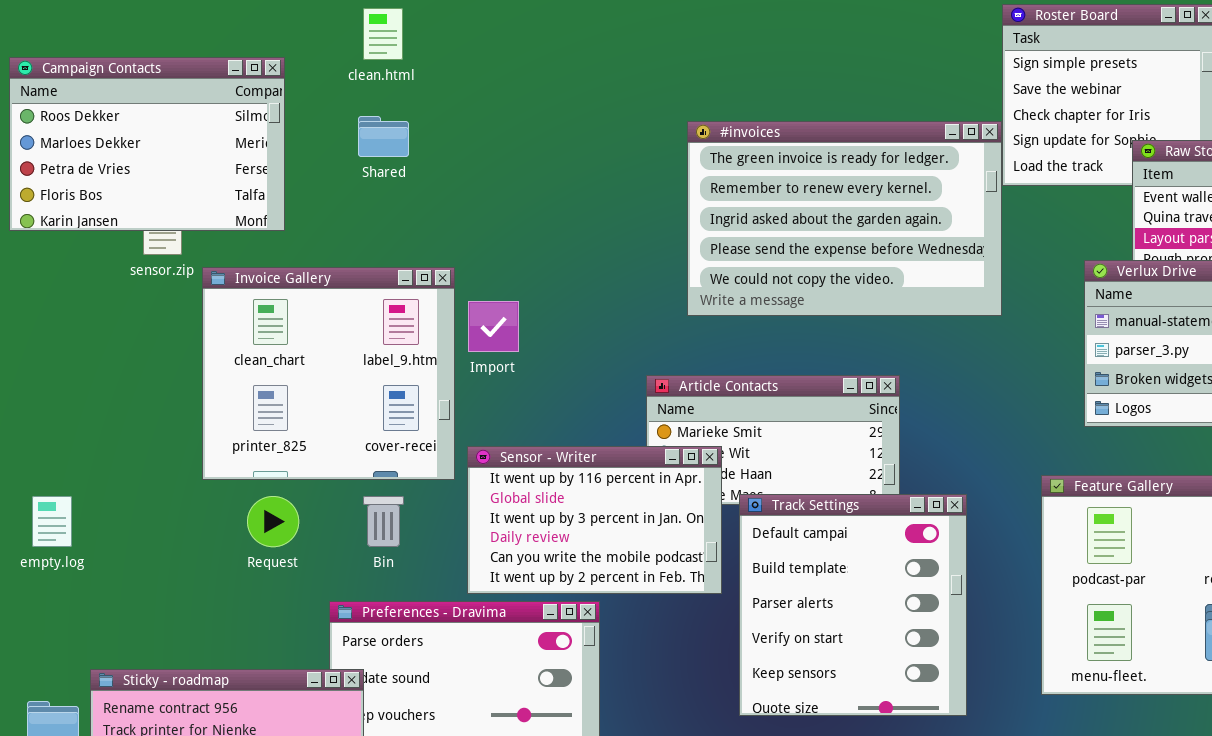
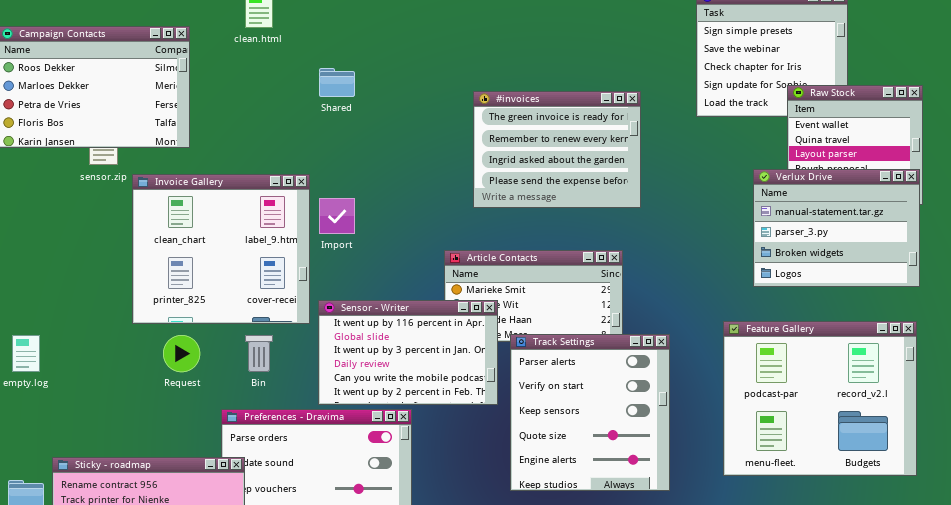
Shared: [358,116,409,157] -> [319,68,355,97], moved
#invoices: [687,121,1002,316] -> [473,91,641,208], resized
Track Settings: [739,494,967,716] -> [510,334,670,491], scrolled down 2 rows

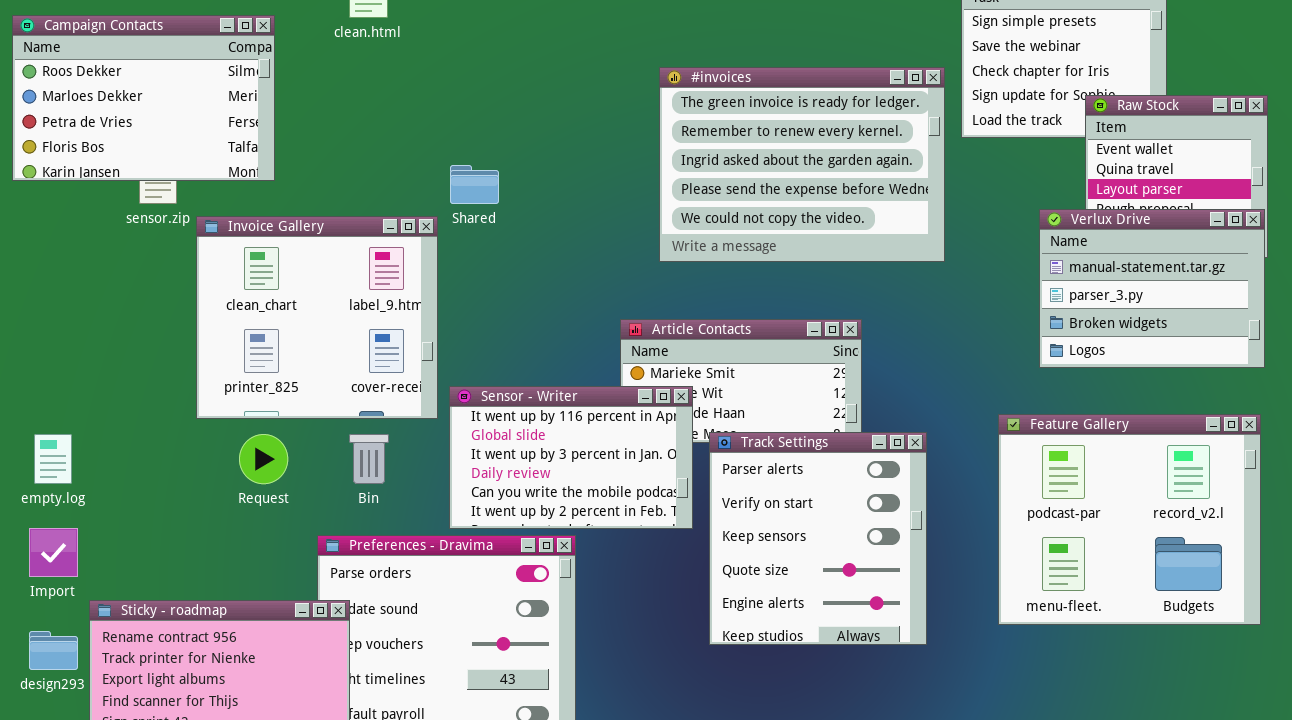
Shared: [319,68,355,97] -> [450,165,499,204], moved
#invoices: [473,91,641,208] -> [659,67,945,262], resized
Import: [319,198,355,234] -> [29,528,78,577], moved

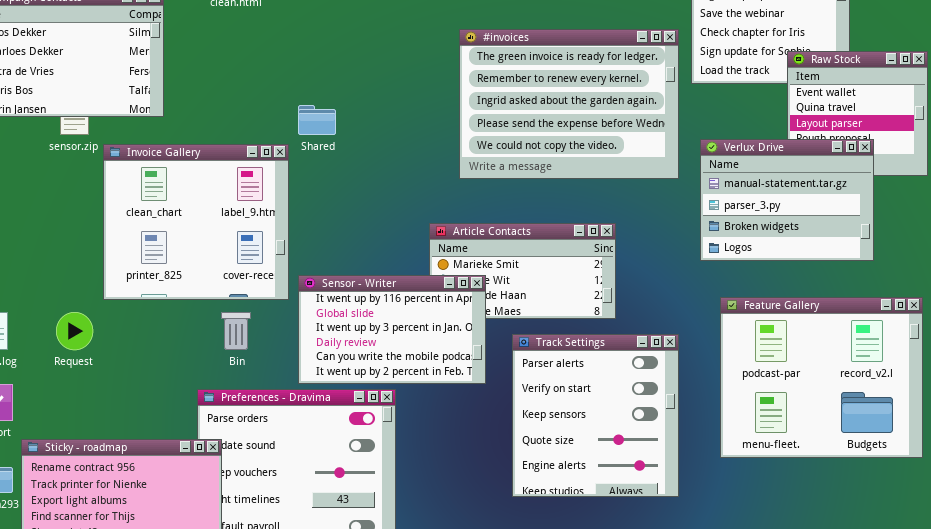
Verlux Drive: [1039,209,1265,368] -> [700,139,874,261], moved
Track Settings: [709,432,927,645] -> [512,334,679,497], moved
Request: [239,434,288,484] -> [56,312,93,350], moved

